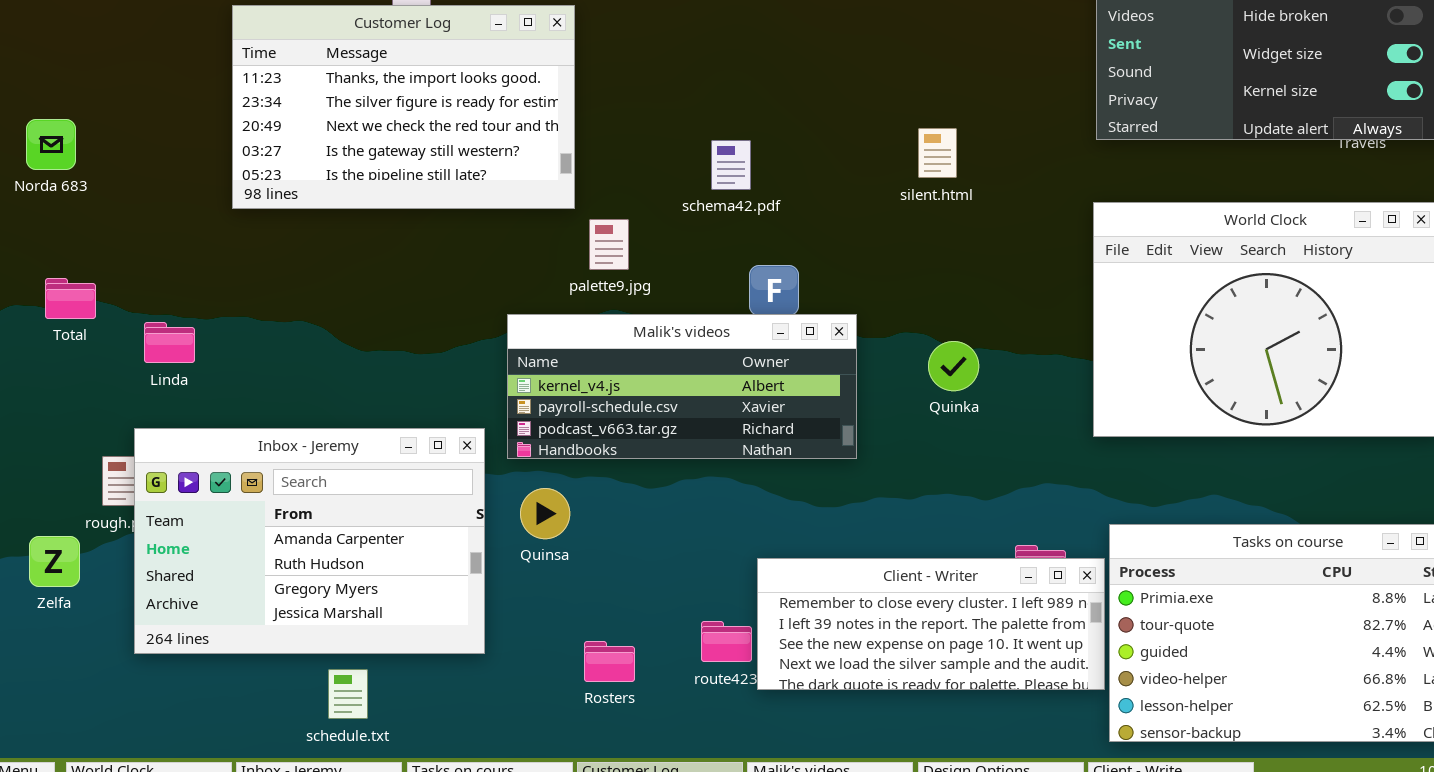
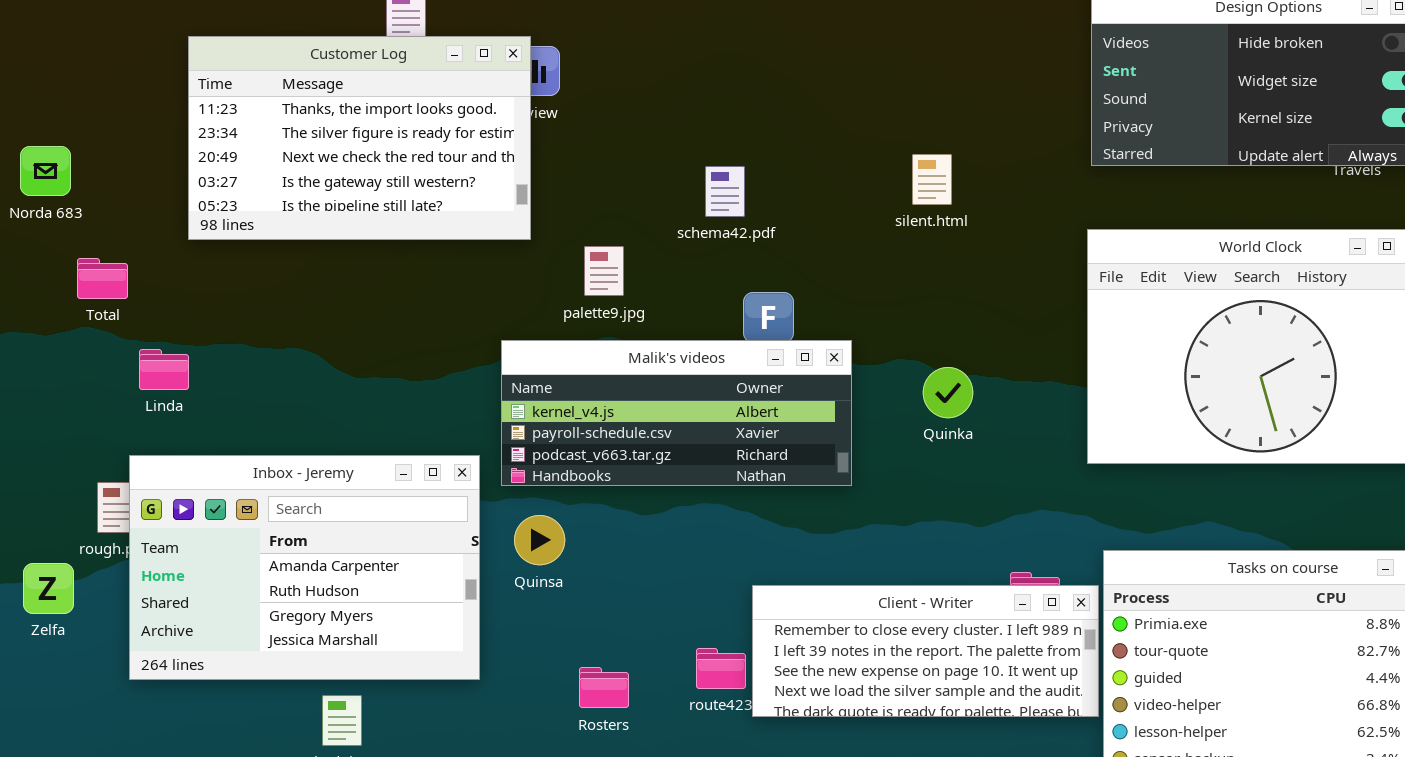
Customer Log: [232,5,575,209] -> [188,36,531,240], moved
Total: [45,278,96,319] -> [77,258,128,299], moved

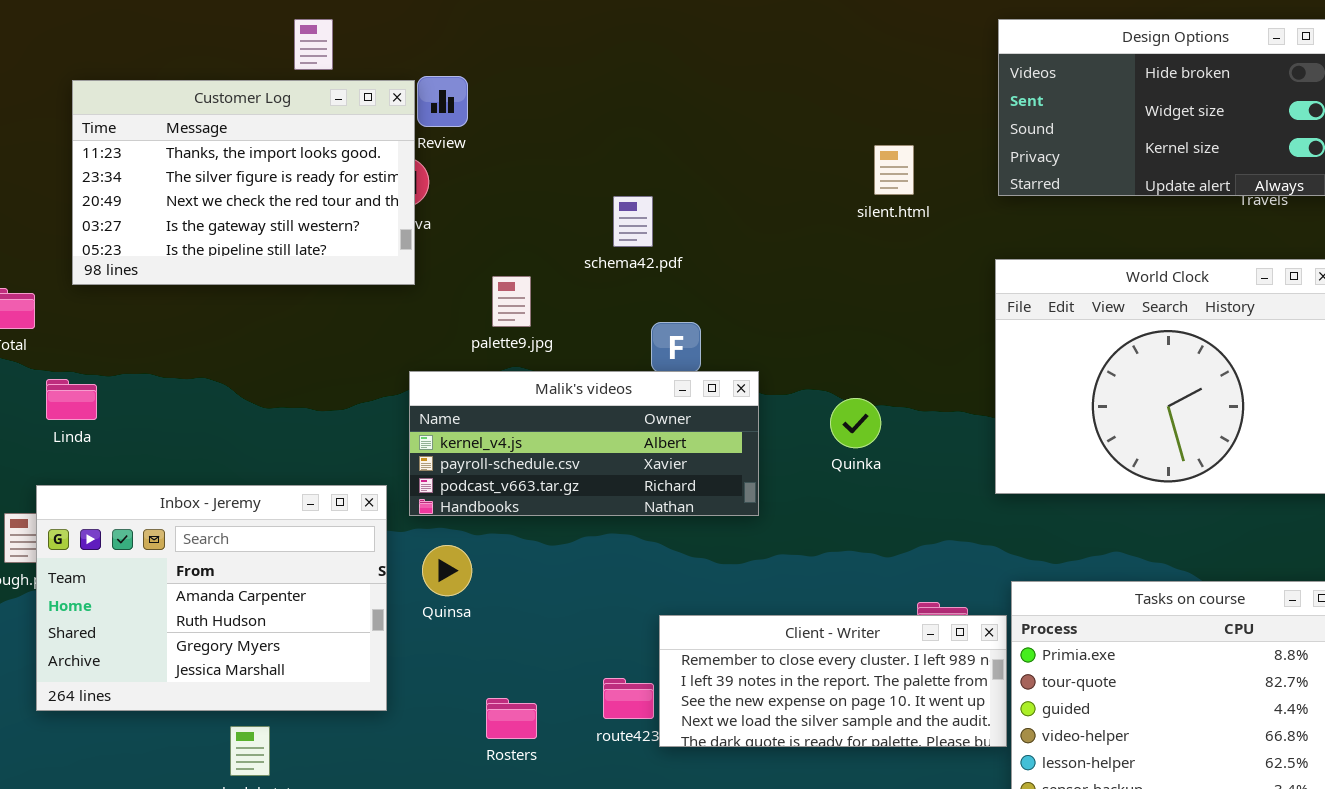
Customer Log: [188,36,531,240] -> [72,80,415,285], moved
silent.html: [912,154,952,205] -> [874,145,914,195], moved

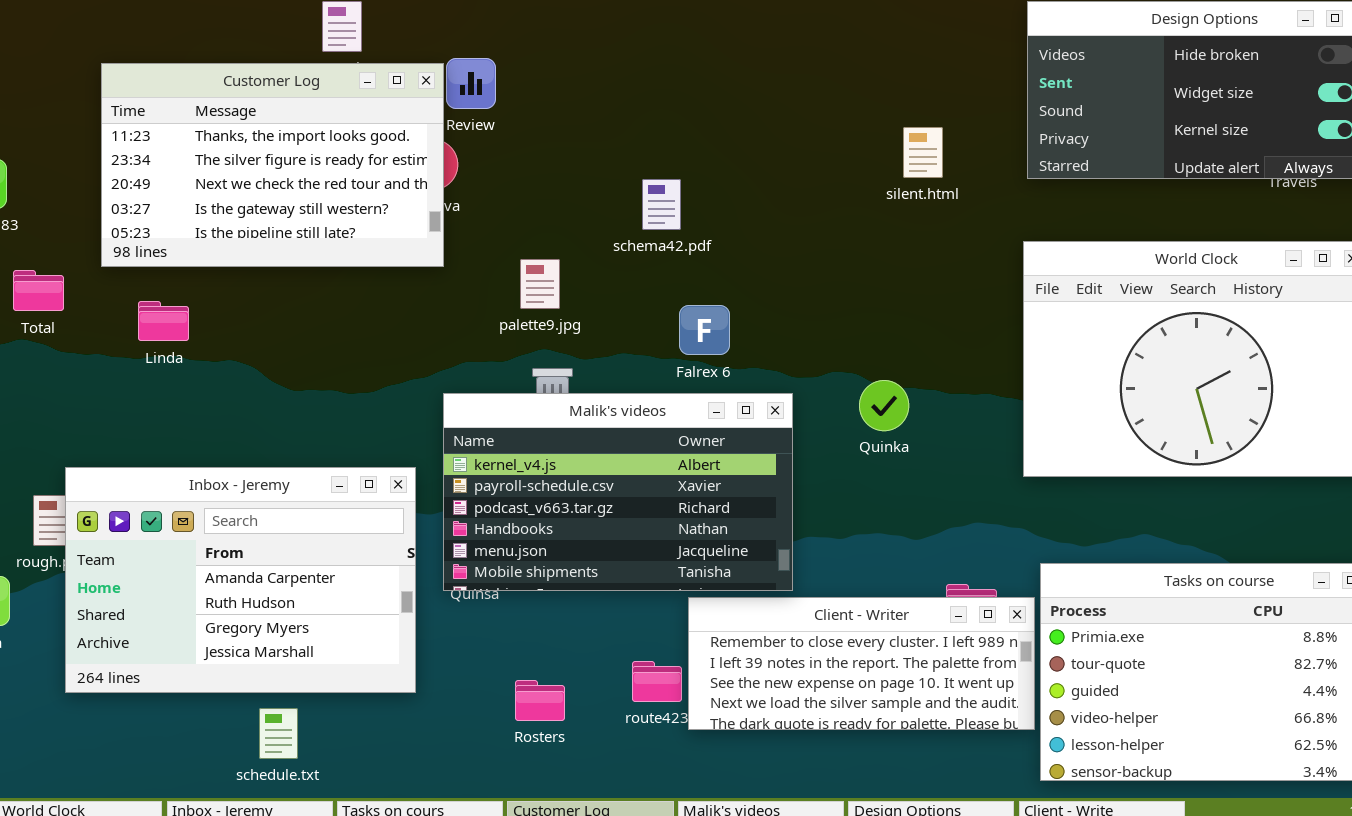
Malik's videos: [409,371,759,516] -> [443,393,793,591], moved, resized
Linda: [46,379,97,420] -> [138,301,189,341], moved

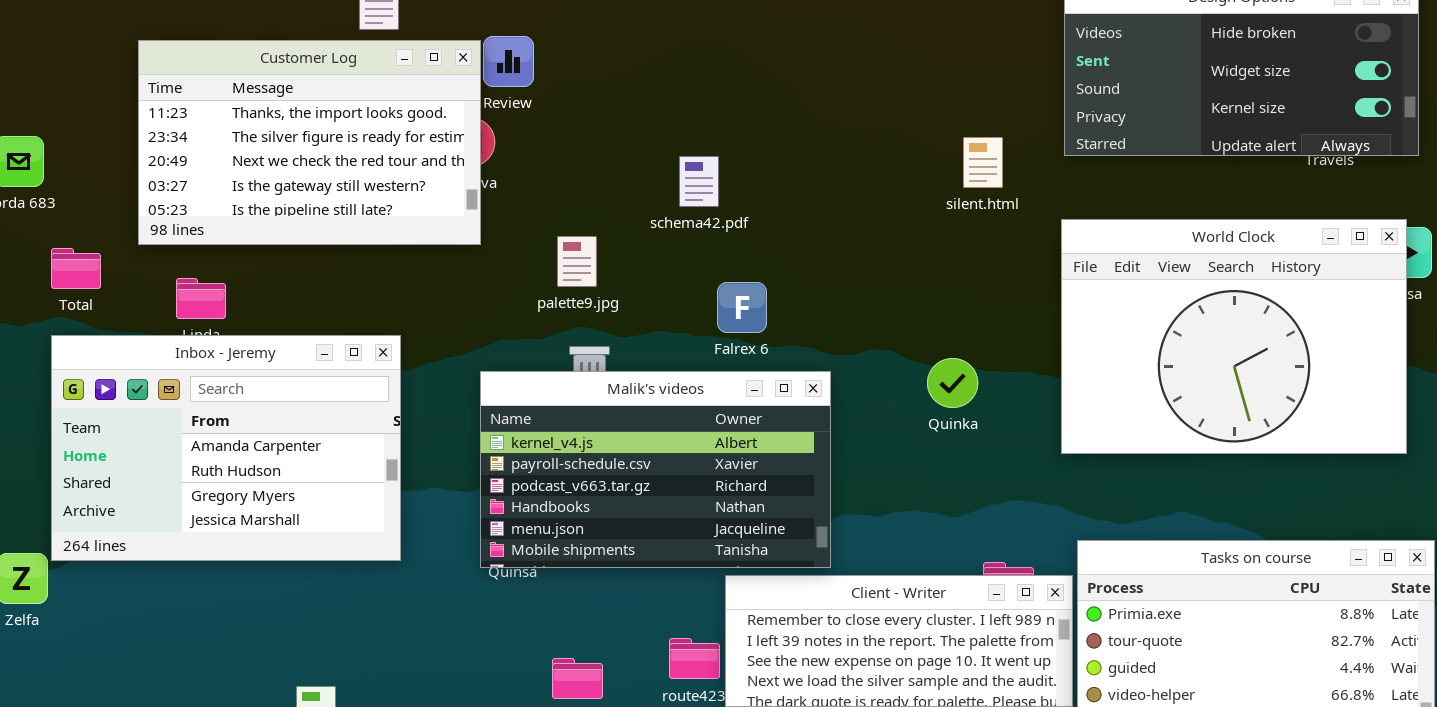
silent.html: [903,127,943,178] -> [963,137,1003,188], moved
Quinka: [859,380,909,431] -> [927,358,978,408], moved
Inbox - Jeremy: [65,467,416,693] -> [51,335,401,561], moved

